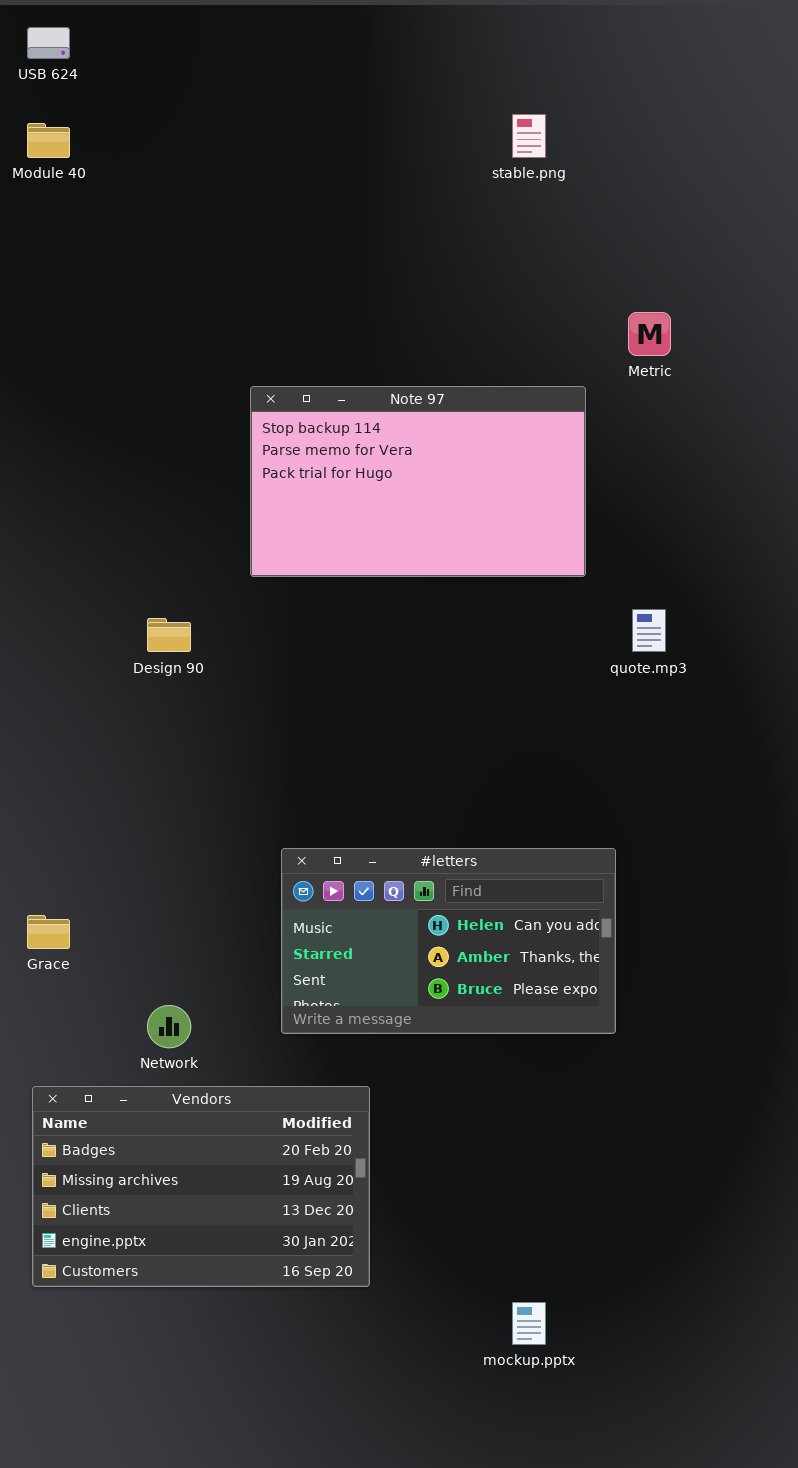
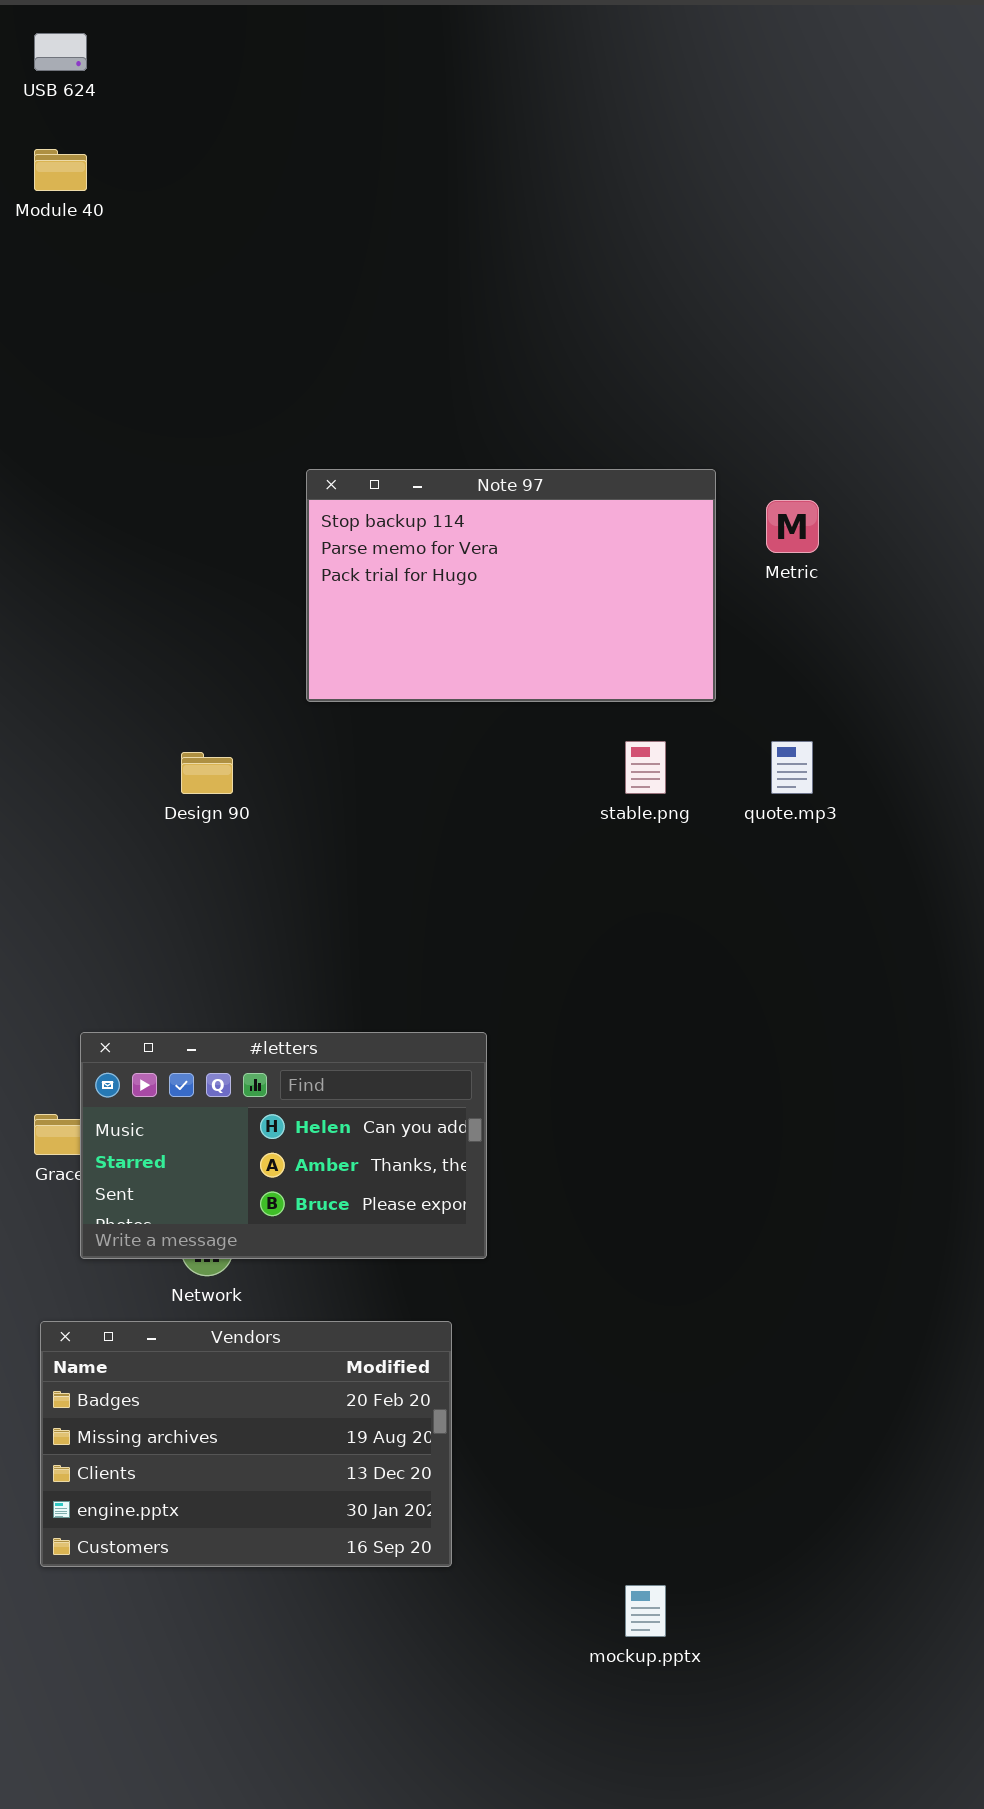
stable.png: [512,114,546,158] -> [625,741,666,794], moved
Metric: [628,312,671,356] -> [766,500,819,553], moved
#letters: [281,848,616,1034] -> [80,1032,487,1259], moved

